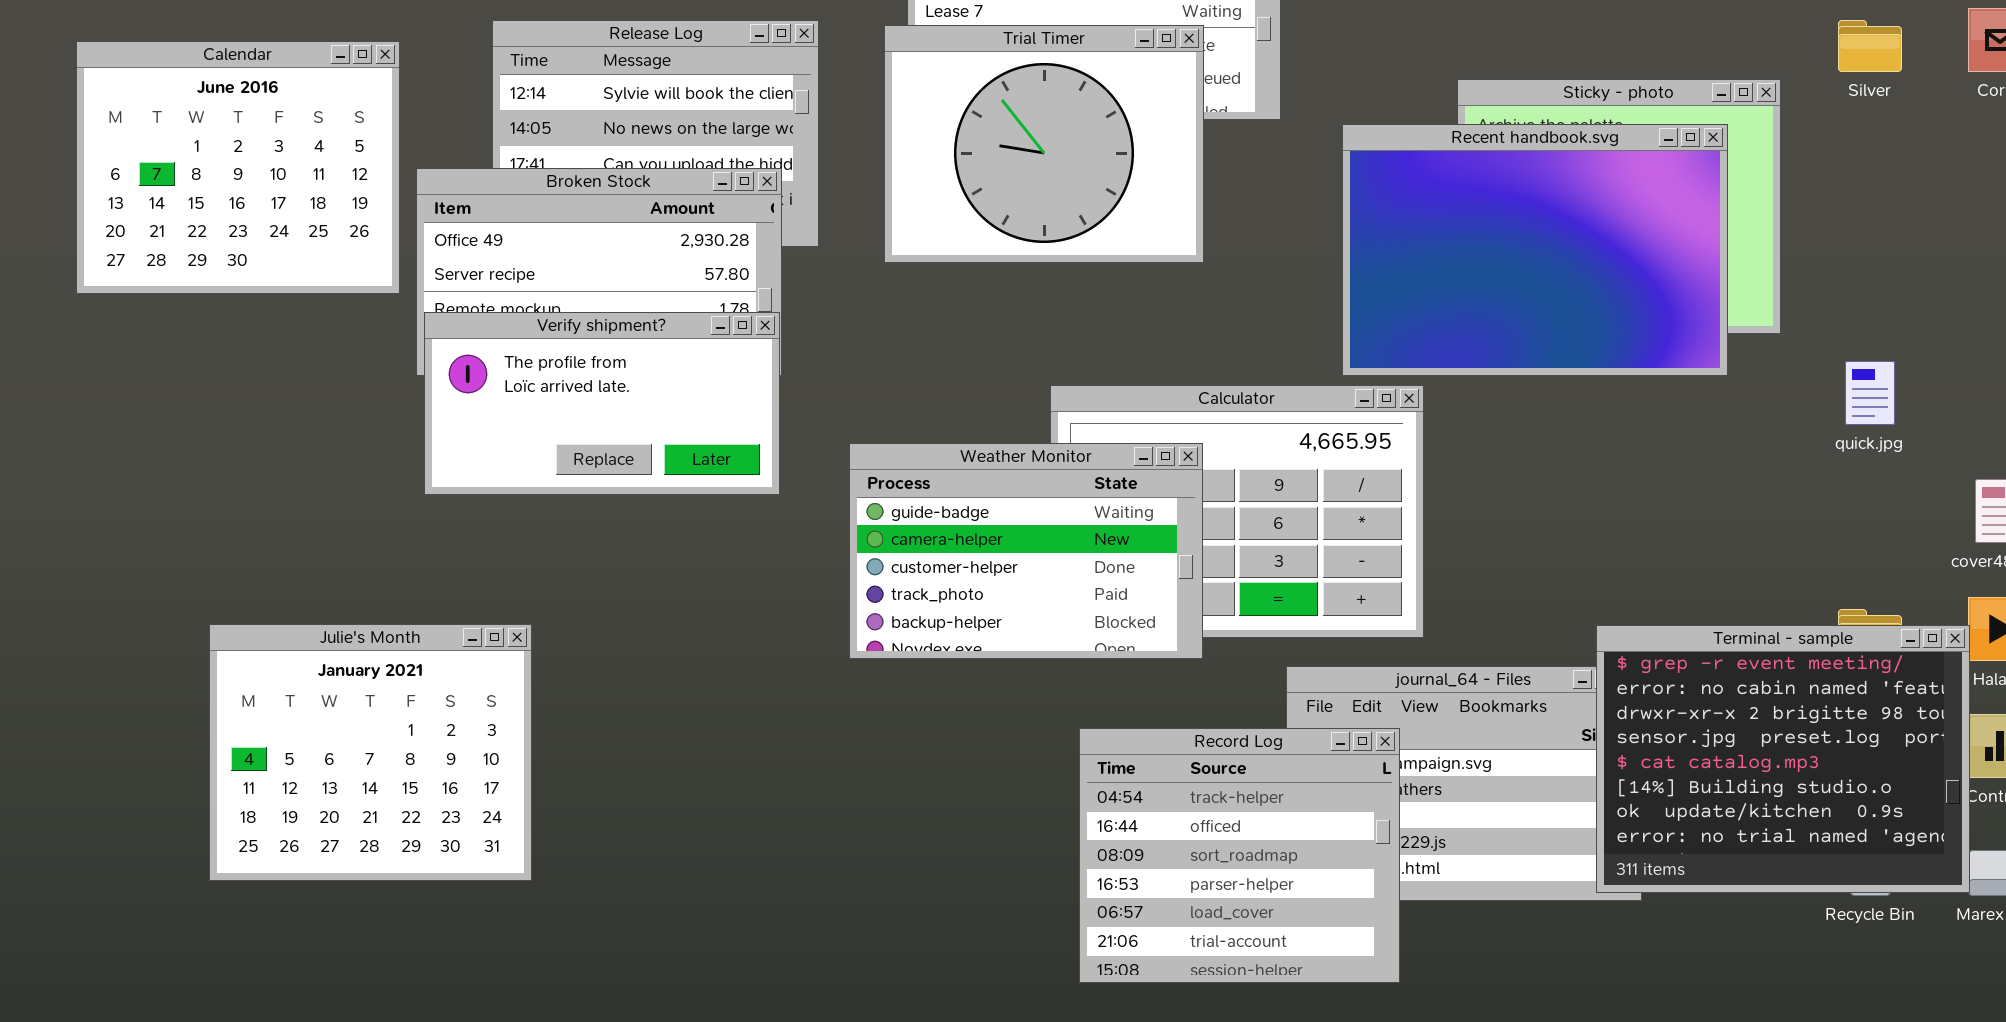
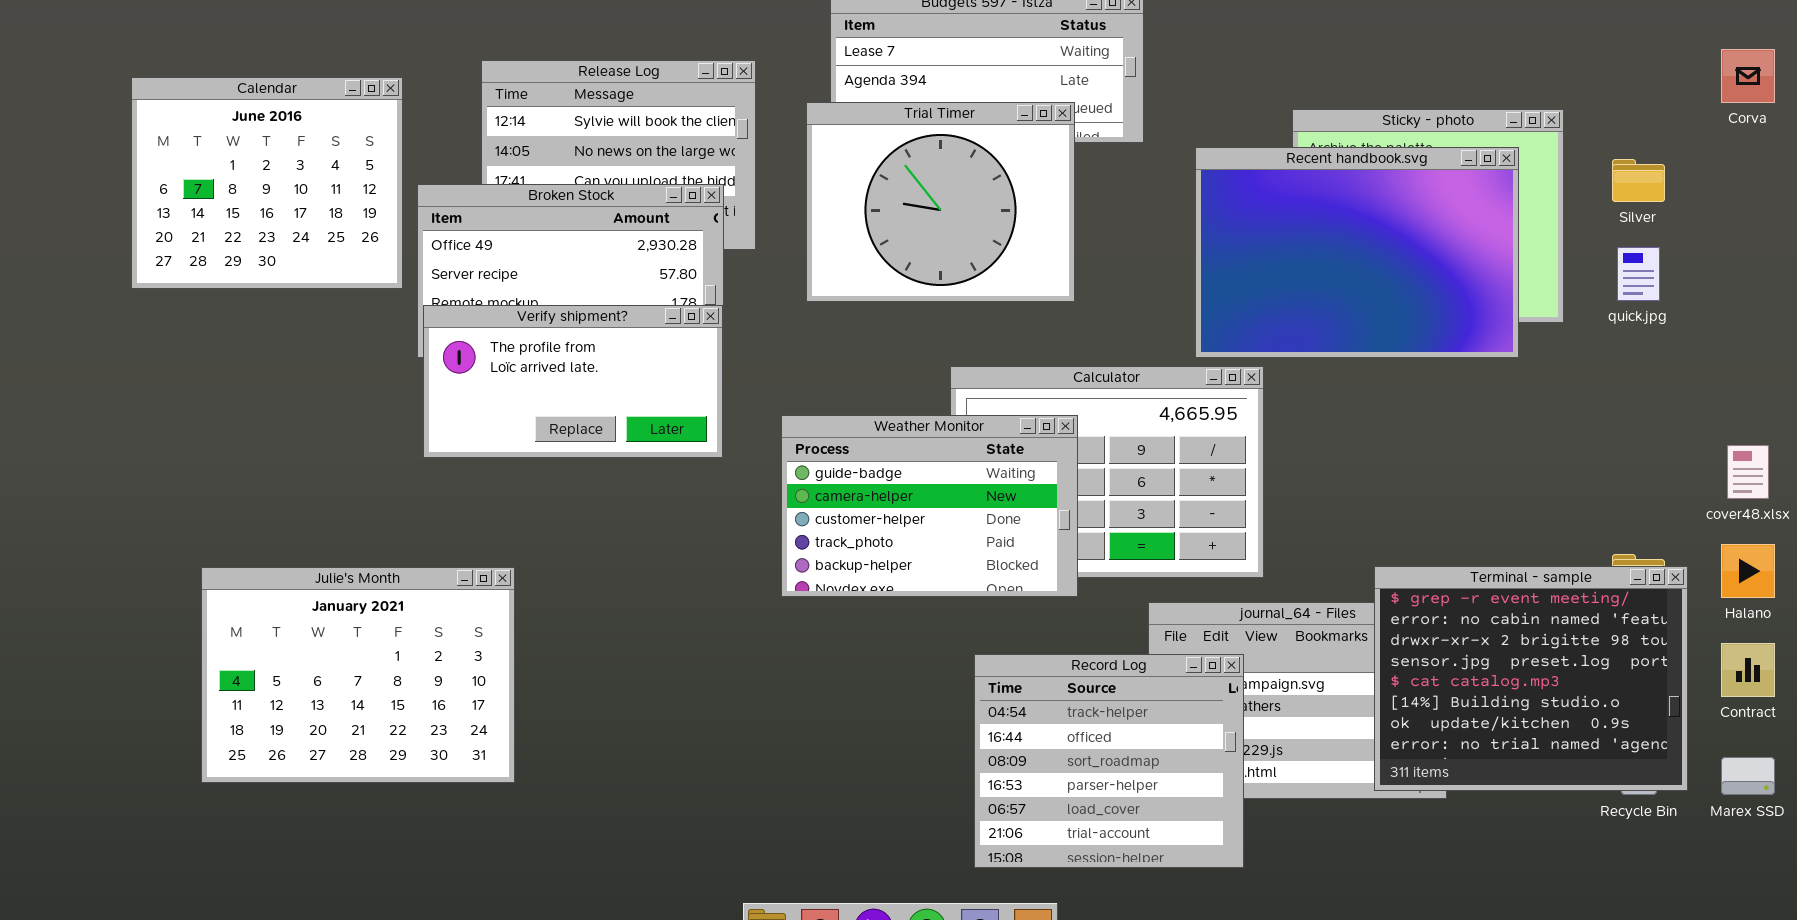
Silver: [1838,20,1902,72] -> [1612,159,1665,202], moved
Trial Timer: [884,25,1204,263] -> [806,102,1075,302], moved
quick.jpg: [1845,361,1895,425] -> [1617,247,1660,301], moved
Julie's Month: [209,624,532,881] -> [201,567,515,783], resized
Terminal - sample: [1596,625,1970,893] -> [1374,566,1688,791], moved

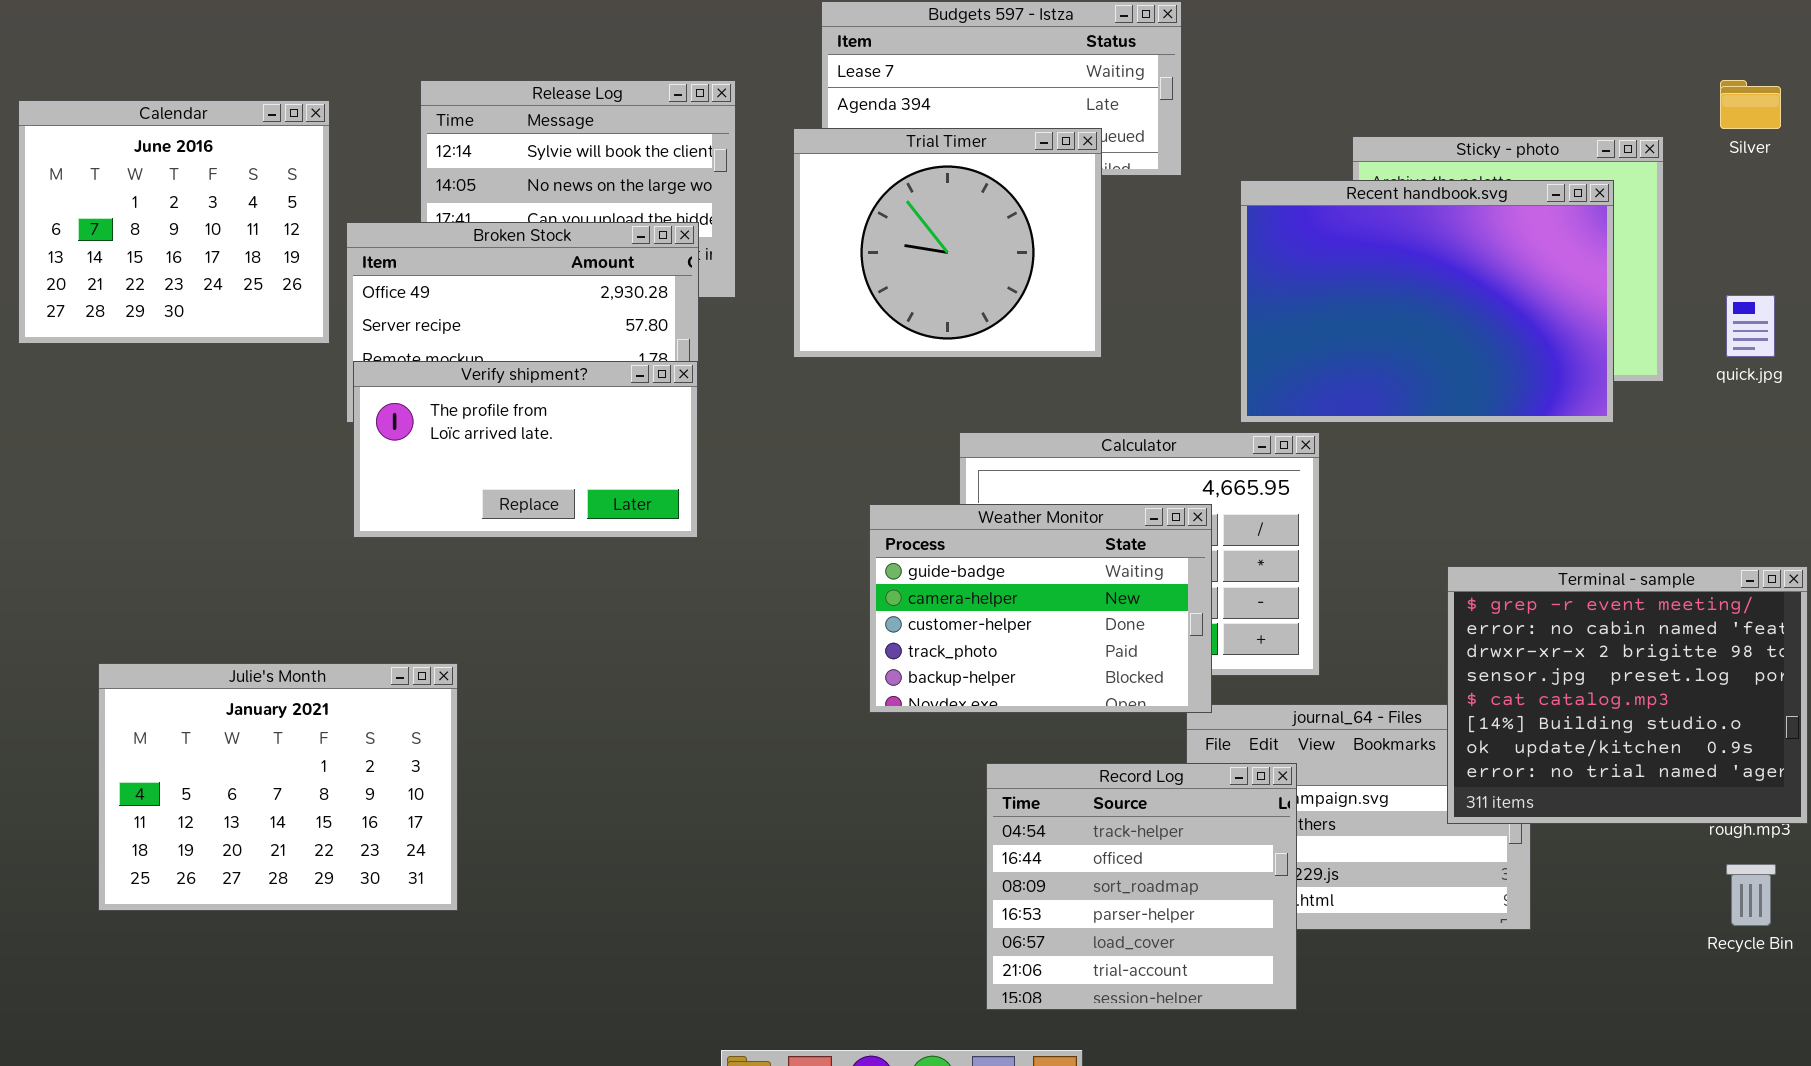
Silver: [1612,159,1665,202] -> [1720,80,1781,129], moved
Weather Monitor: [781,415,1078,597] -> [869,504,1212,713], moved
Terminal - sample: [1374,566,1688,791] -> [1447,566,1808,824], moved

